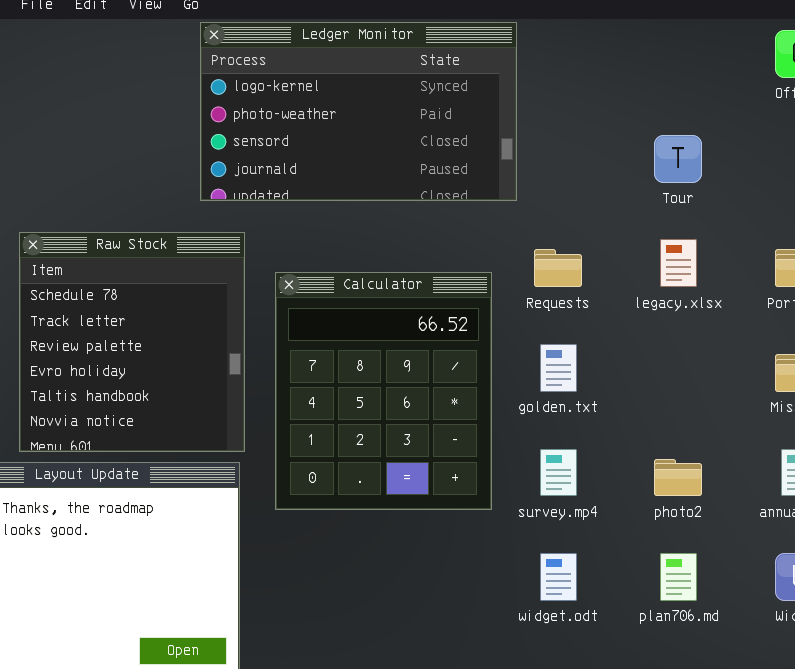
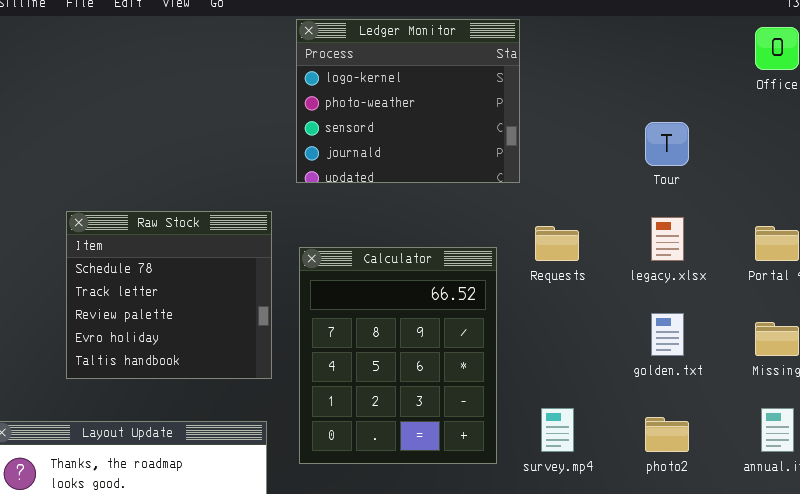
Ledger Monitor: [200,22,517,201] -> [296,19,520,183], resized
Raw Stock: [19,232,245,452] -> [66,211,272,379], resized
golden.txt: [540,344,577,392] -> [651,313,684,356], moved

